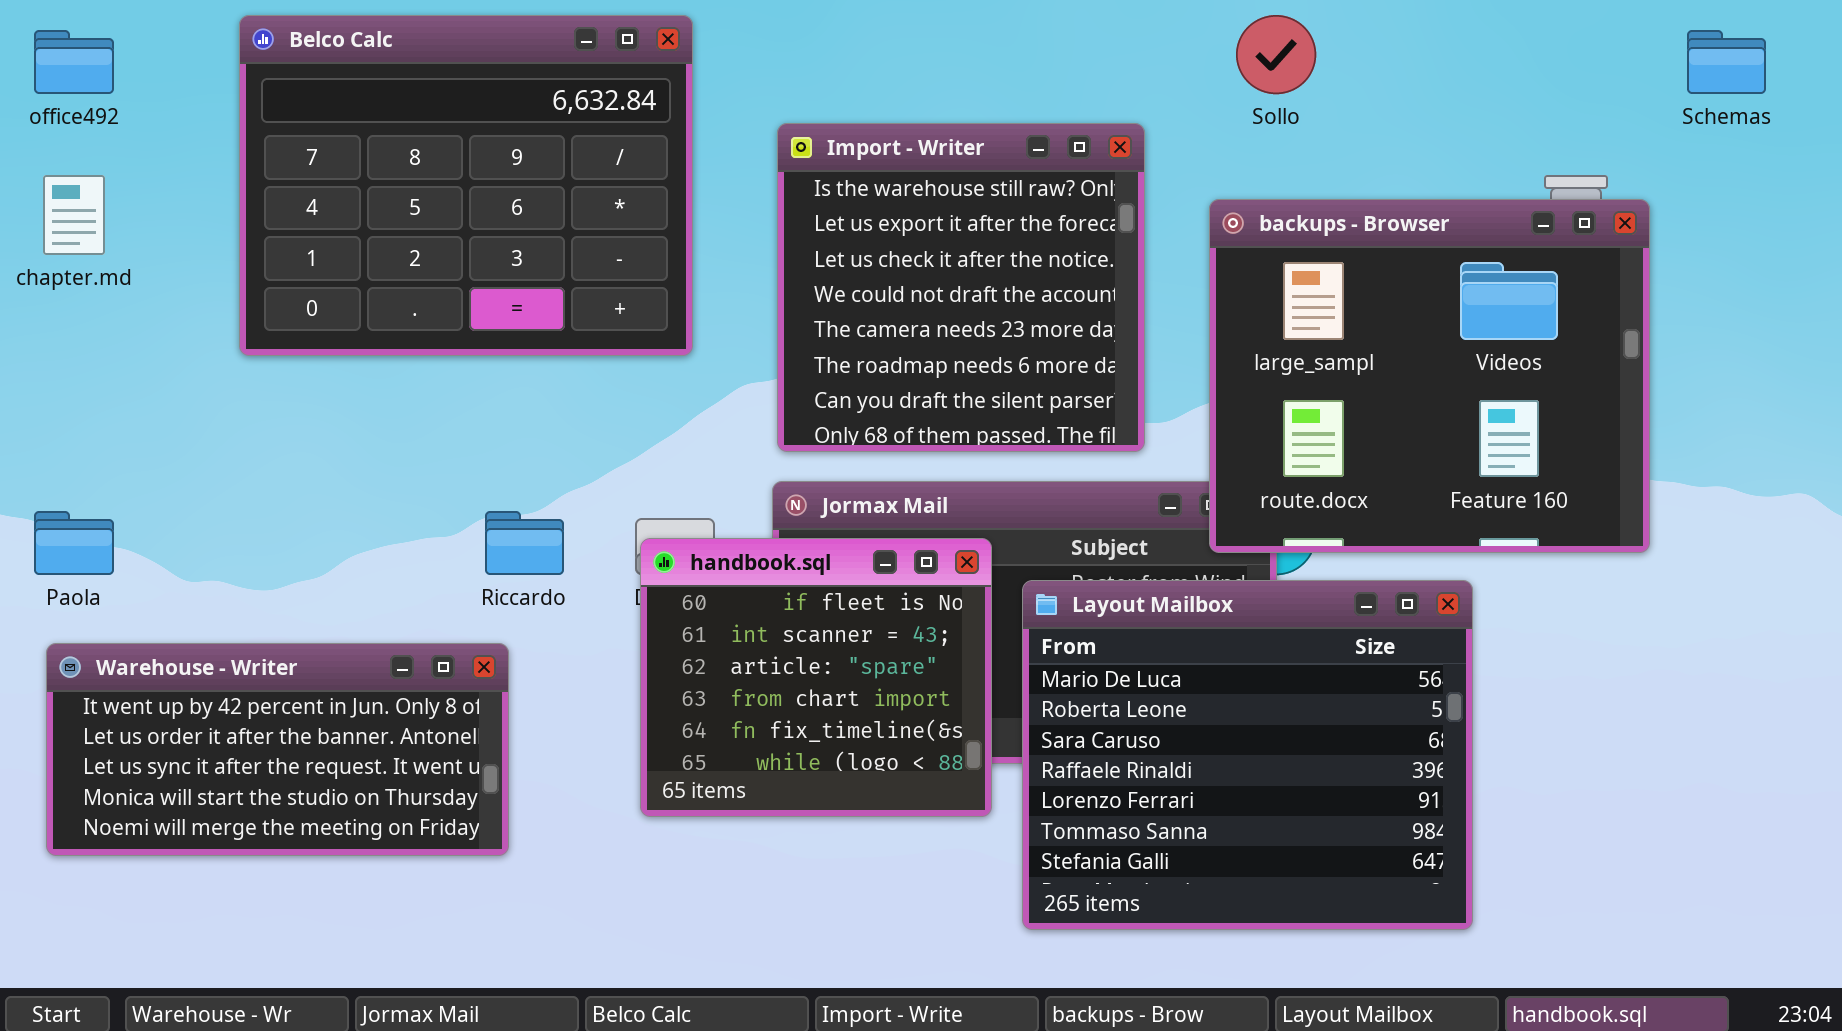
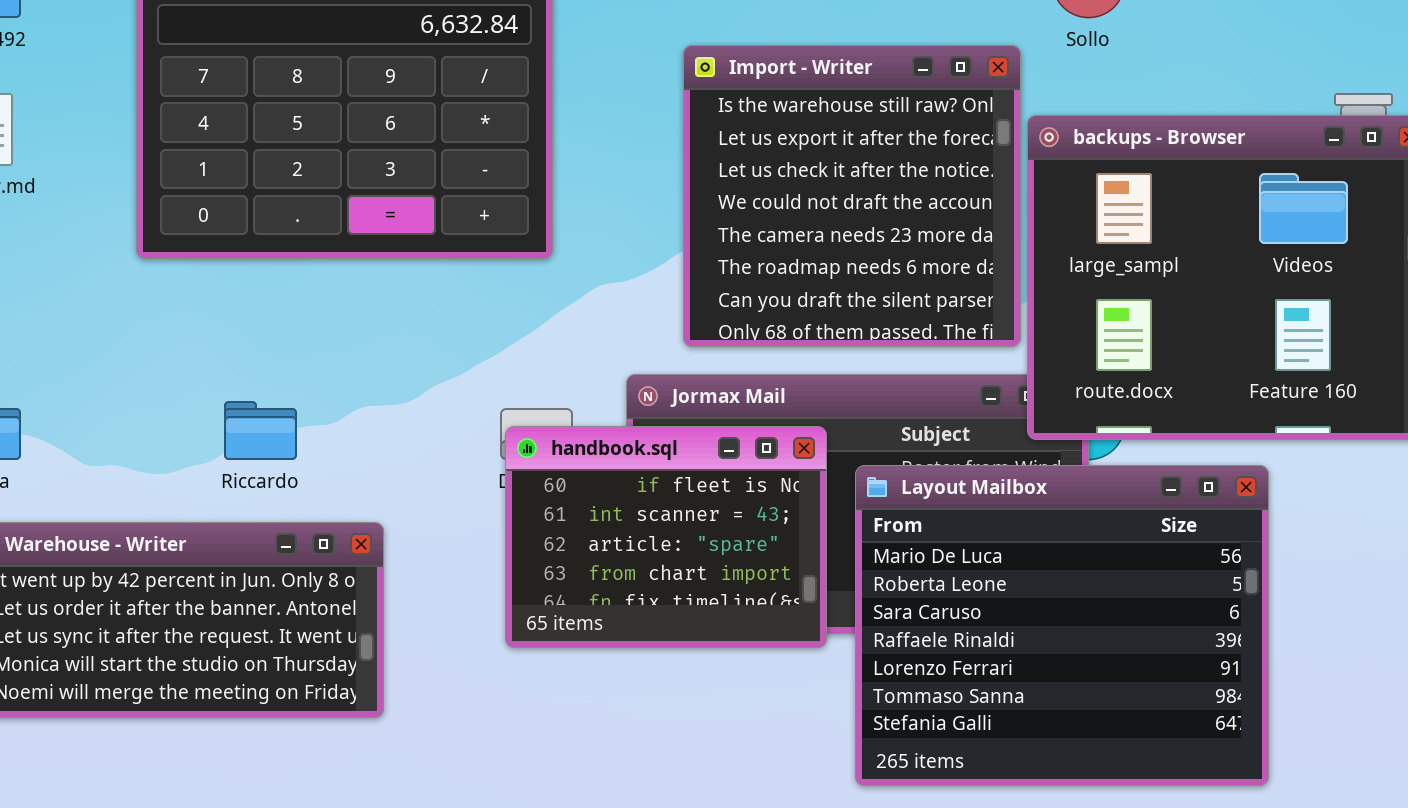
Import - Writer: [777,123,1145,452] -> [683,45,1021,347], moved
Riccardo: [485,511,564,575] -> [224,401,297,460], moved
handbook.sql: [640,538,992,817] -> [505,426,827,648], resized

